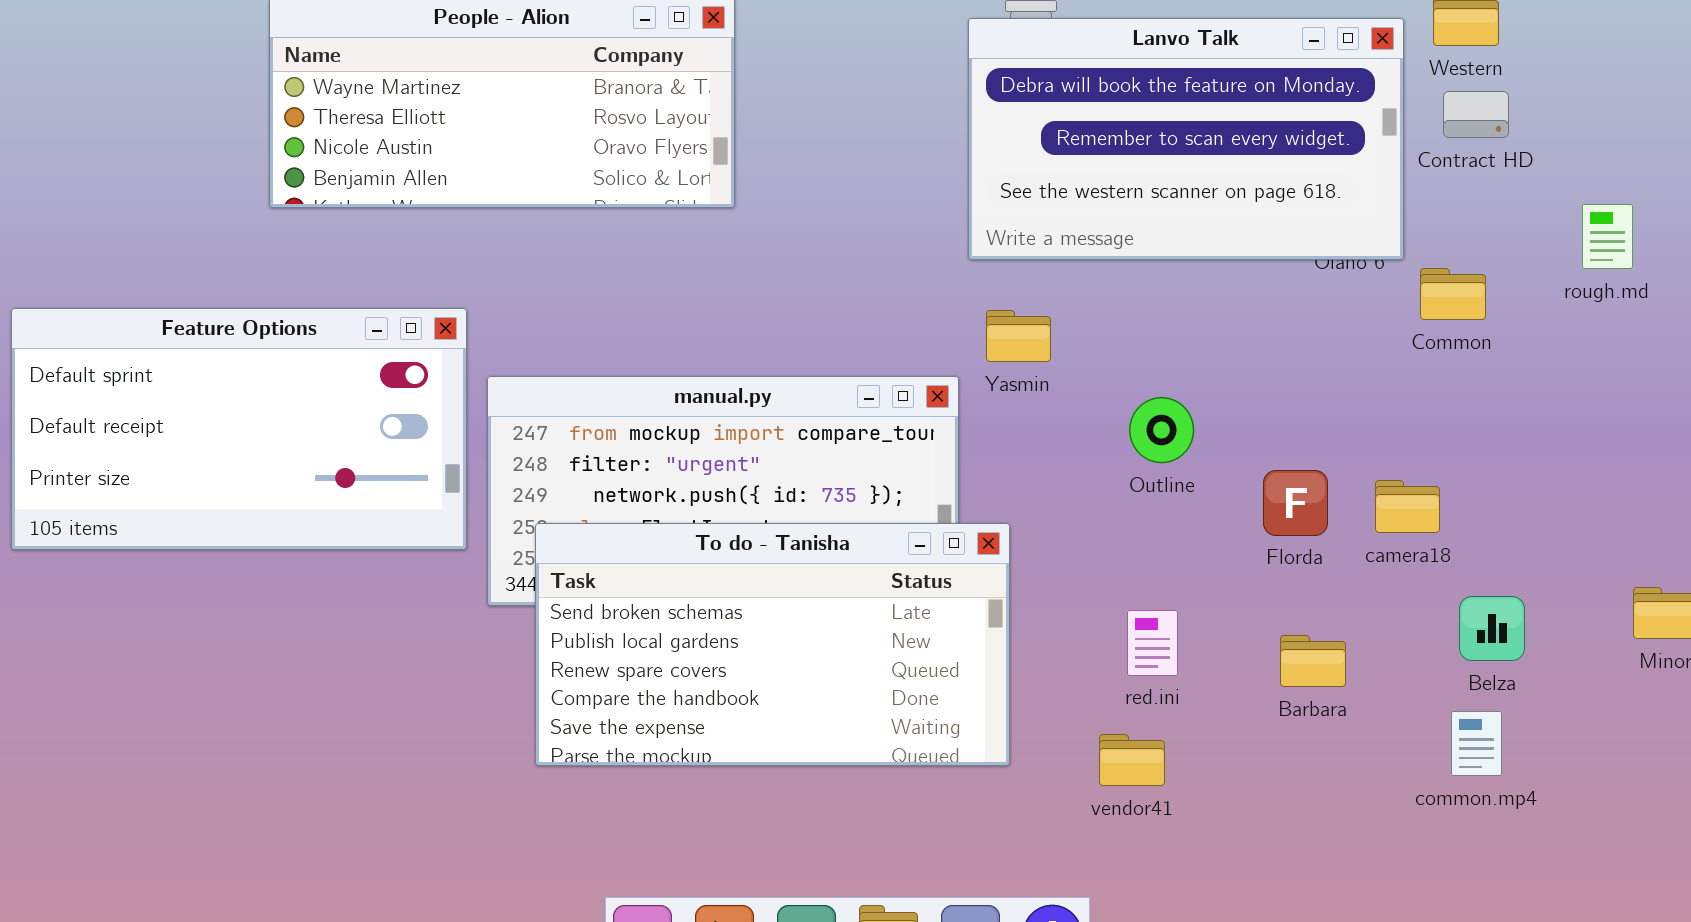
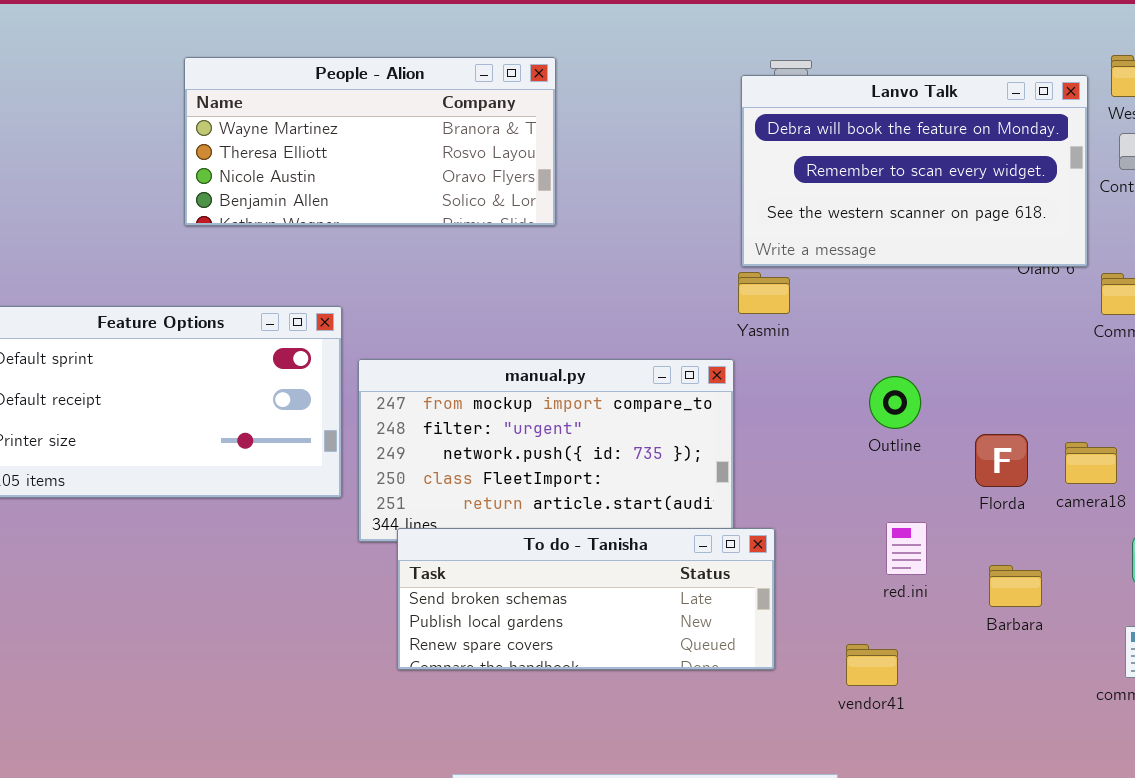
Yasmin: [986,310,1051,362] -> [738,272,790,314], moved
To do - Tanisha: [535,523,1010,766] -> [397,528,775,670], resized
red.ini: [1127,610,1178,676] -> [886,522,927,575], moved

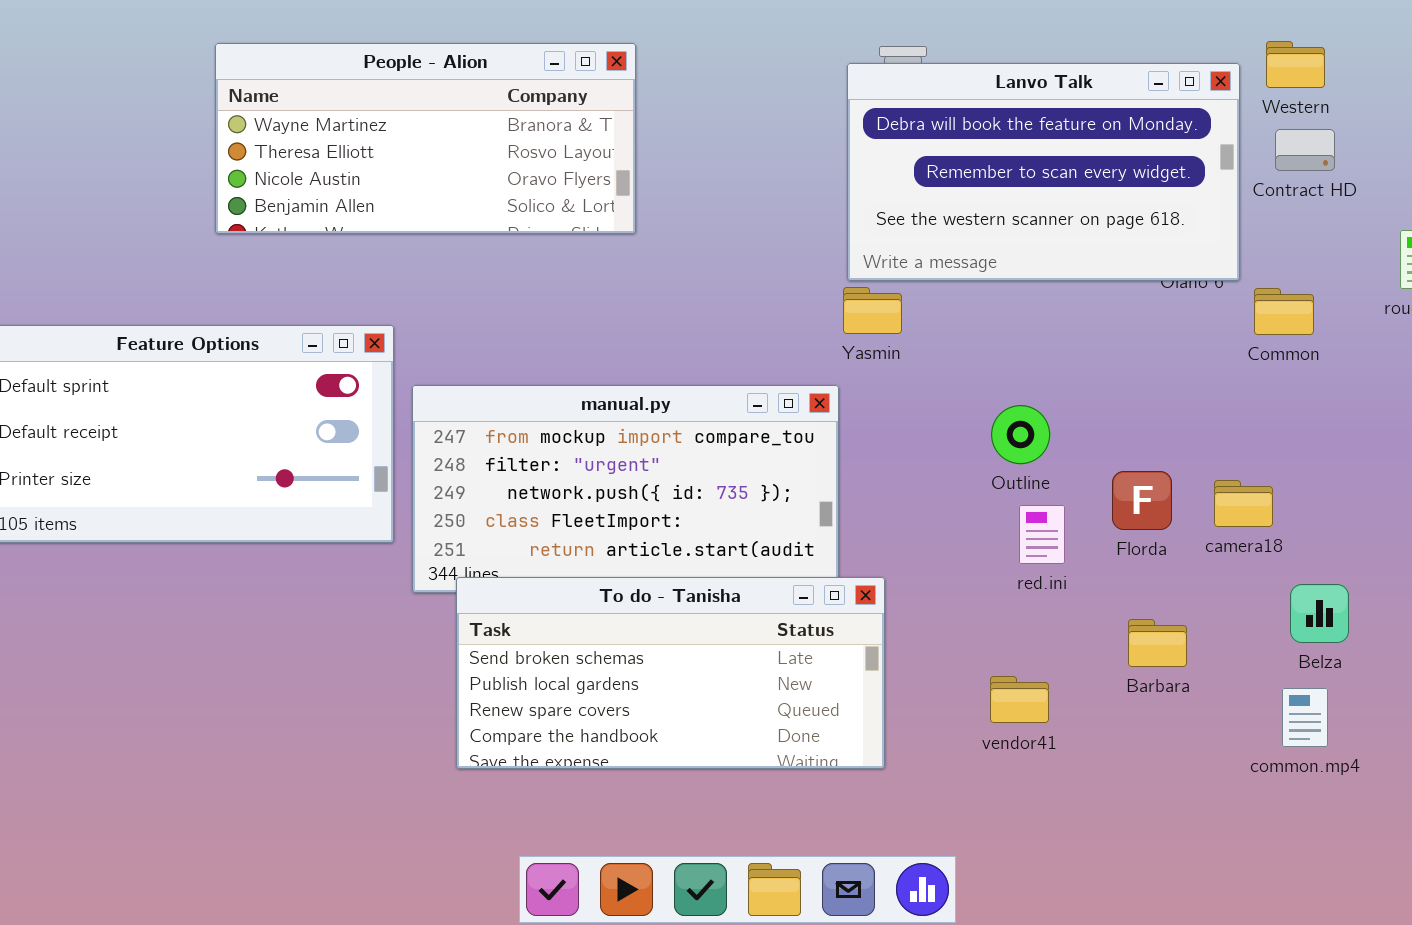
red.ini: [886,522,927,575] -> [1019,505,1065,564], moved
To do - Tanisha: [397,528,775,670] -> [456,577,885,769], resized
vendor41: [846,644,898,686] -> [990,676,1049,723], moved

